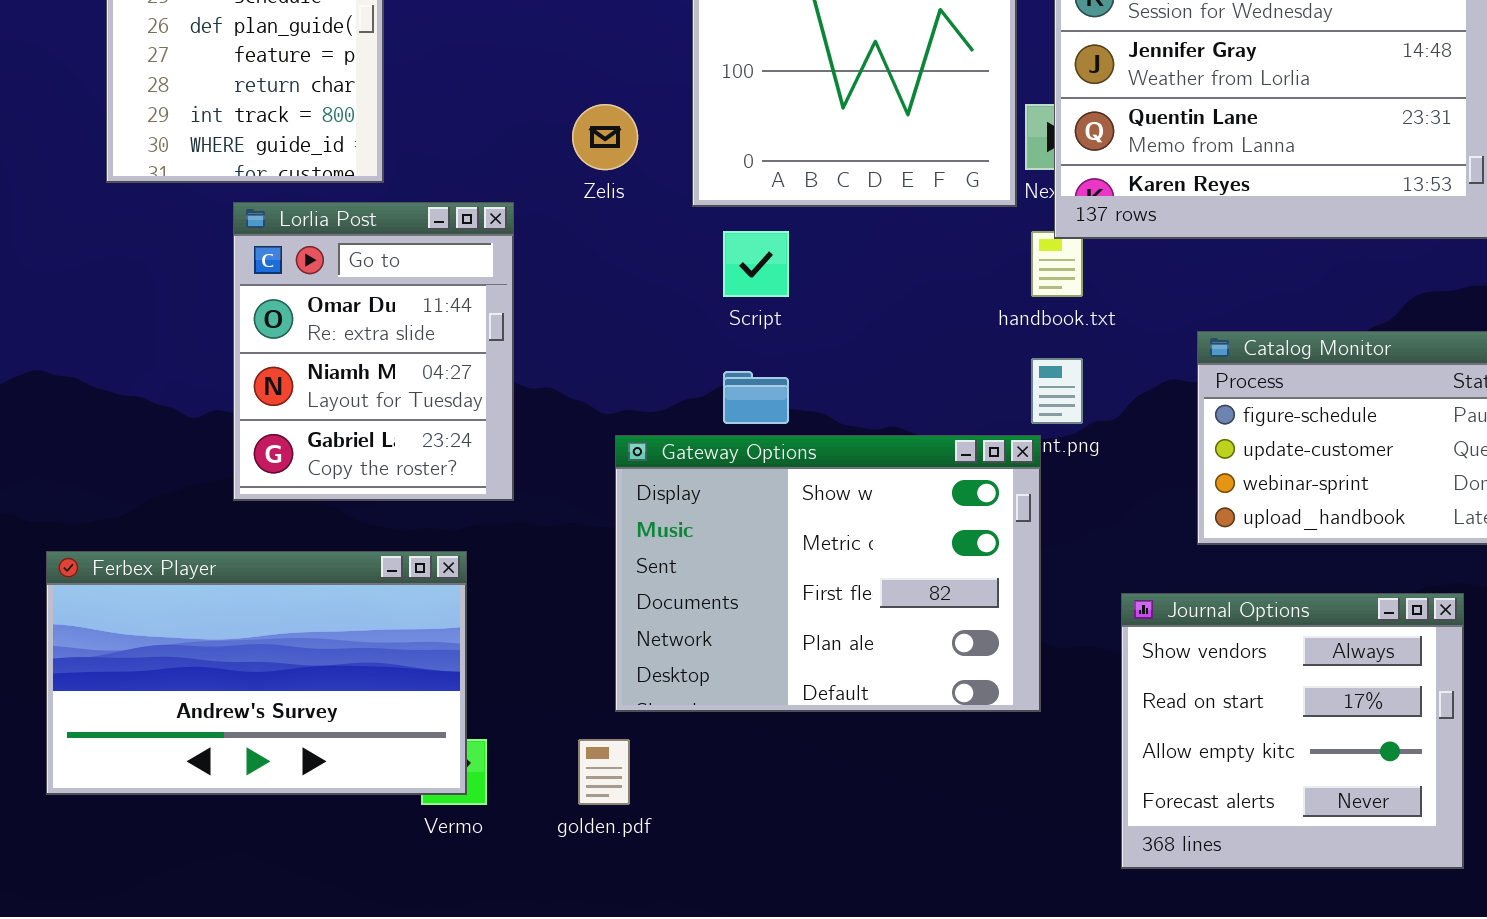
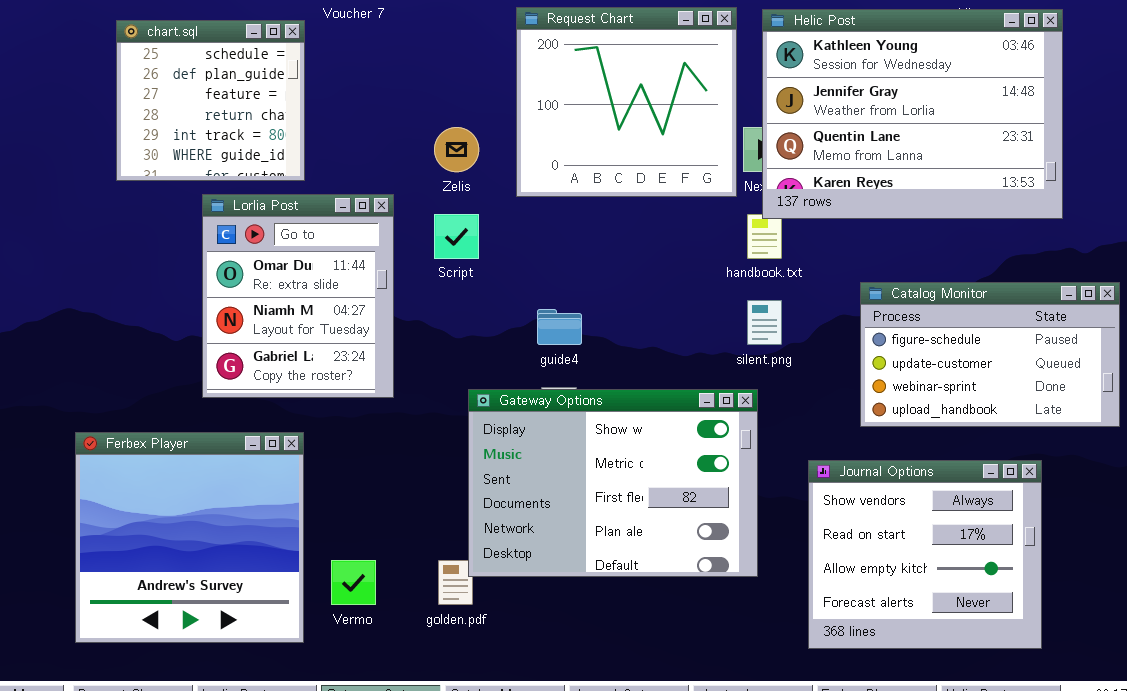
Script: [723,231,789,297] -> [434,214,479,259], moved
Gateway Options: [615,435,1041,712] -> [468,389,758,577], moved
Ferbex Player: [46,551,467,795] -> [75,432,304,643], resized

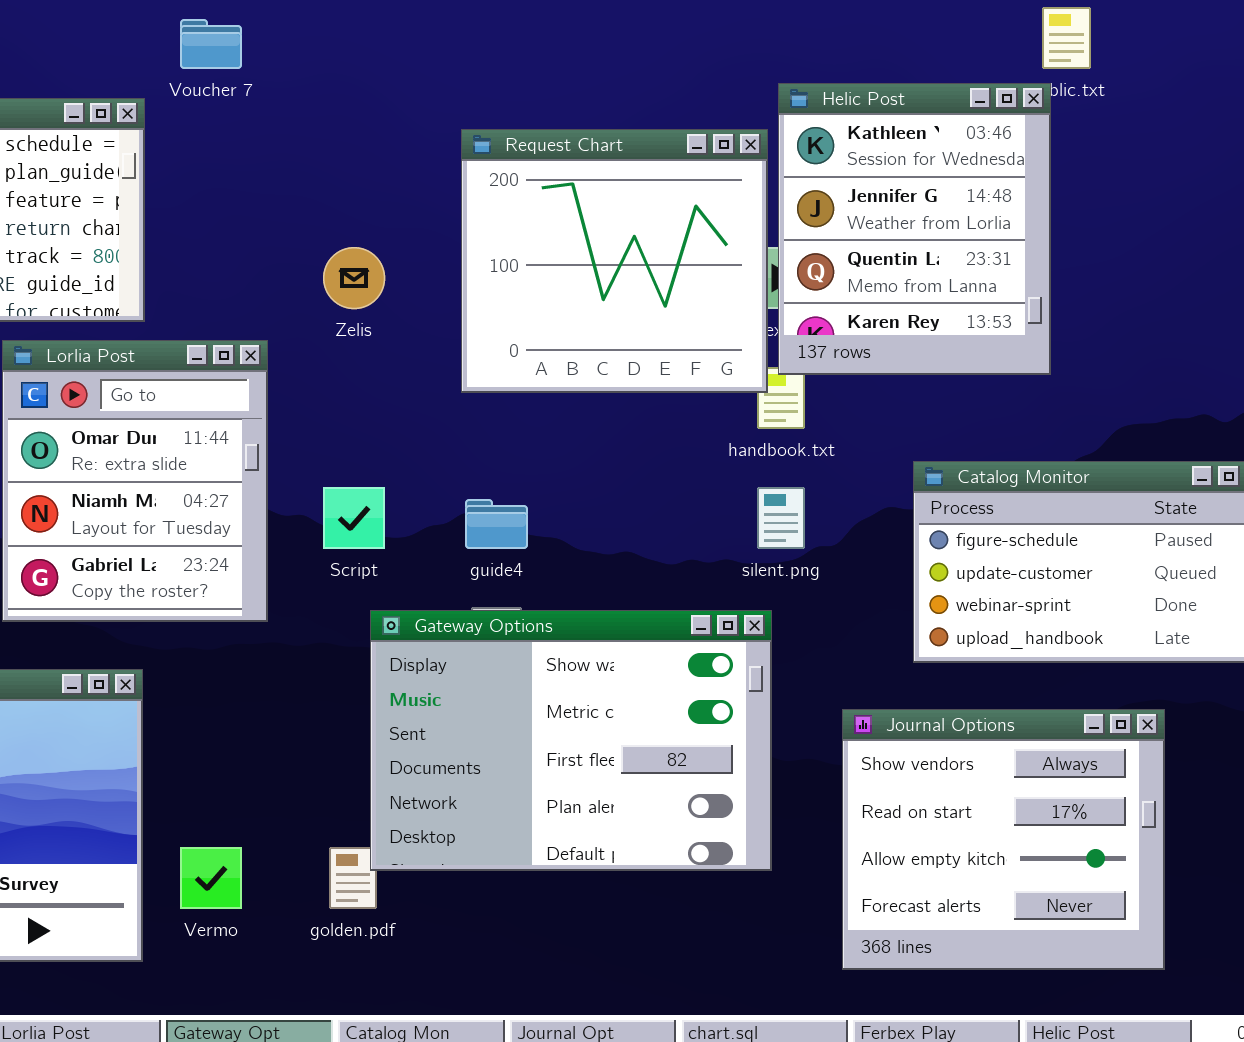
Request Chart: [516,7,737,197] -> [461,129,768,393], moved
Helic Post: [762,9,1063,219] -> [778,83,1051,375], resized
Script: [434,214,479,259] -> [323,487,385,549], moved

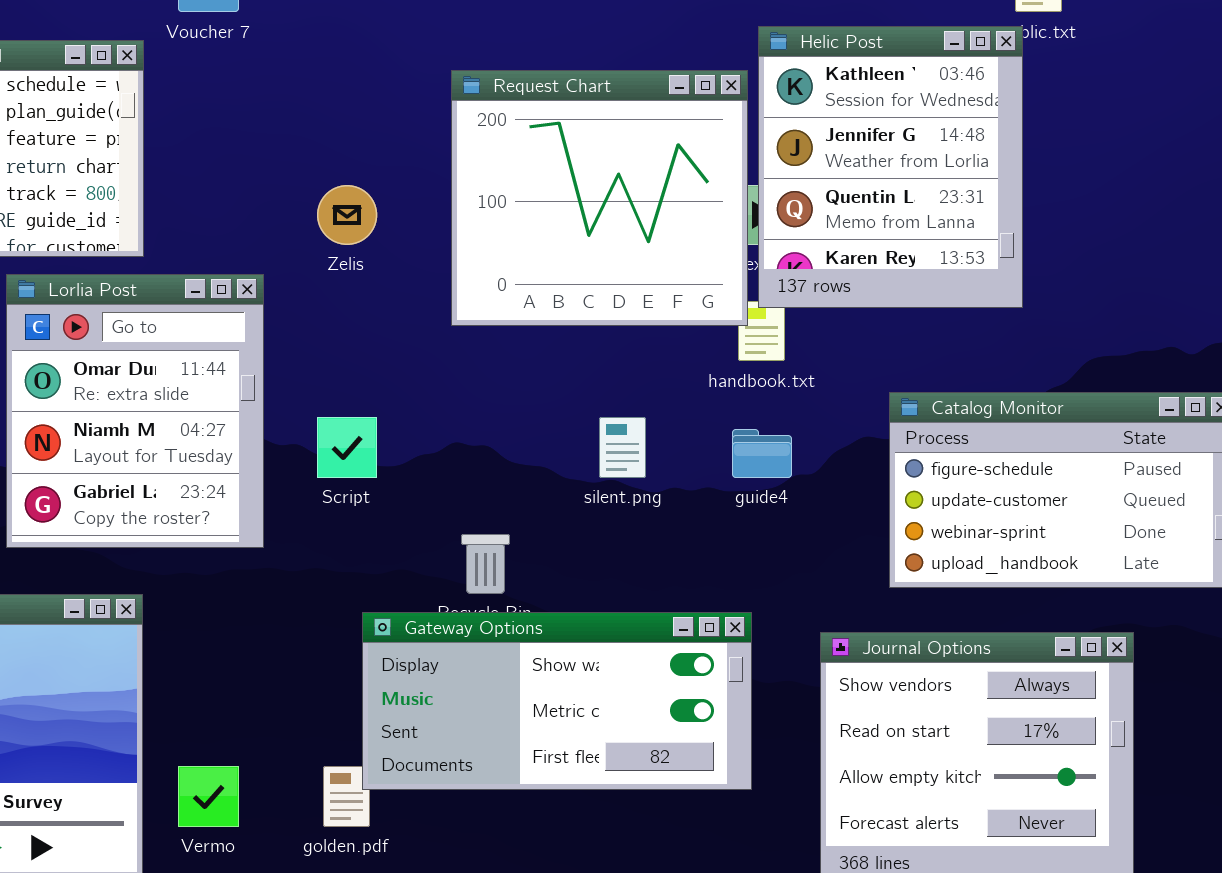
silent.png: [757,487,805,549] -> [599,417,646,478], moved
guide4: [465,499,528,549] -> [732,429,792,478], moved
Gateway Options: [370,610,772,871] -> [362,612,752,790], resized

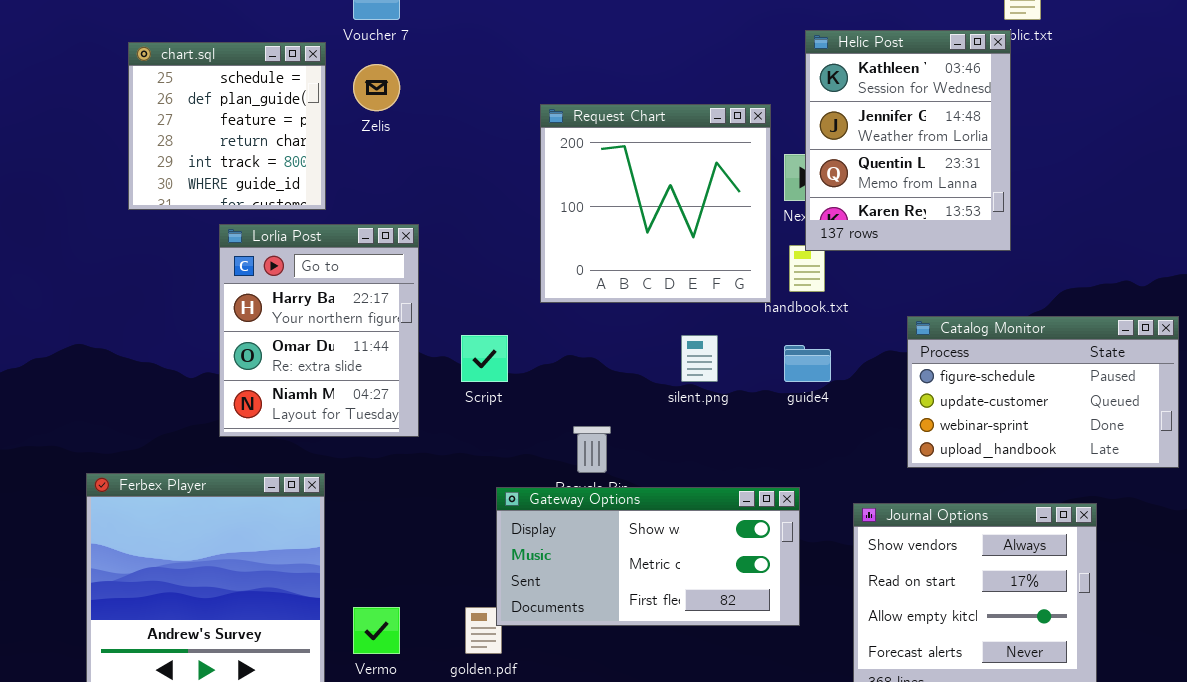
Request Chart: [451,70,748,326] -> [540,104,771,303], moved
Zelis: [317,185,377,245] -> [353,64,400,111], moved
Lorlia Post: [6,274,264,548] -> [219,224,419,437], scrolled up 1 row

